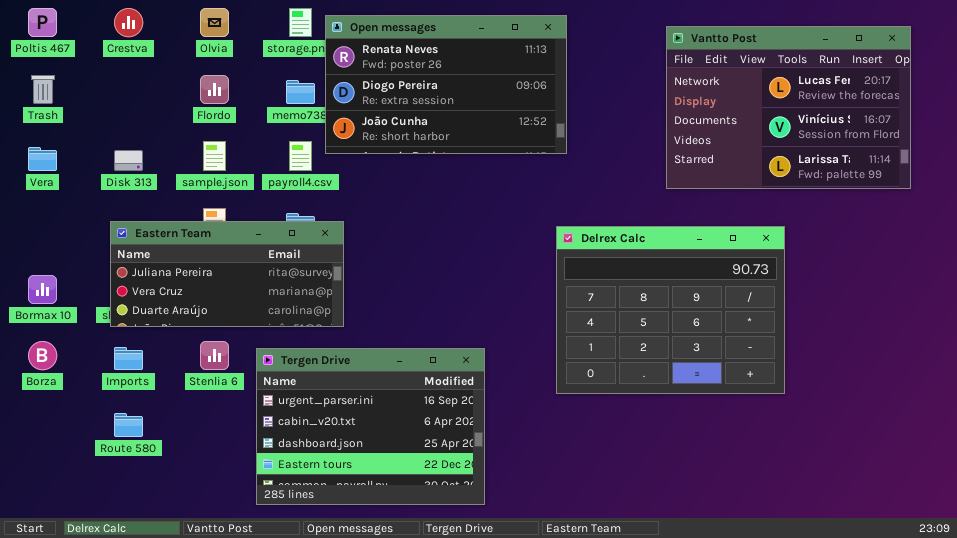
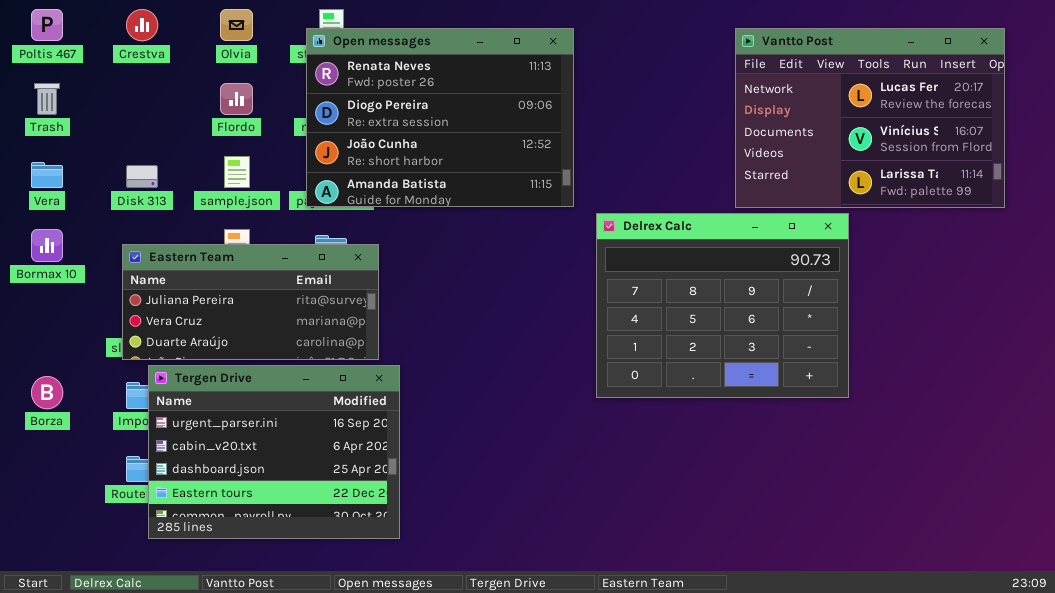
Open messages: [325,15,567,154] -> [306,28,574,207], moved, resized
Delrex Calc: [556,226,785,394] -> [596,213,849,398], moved
Bormax 10: [28,275,57,304] -> [31,229,63,262], moved
Tergen Drive: [256,348,485,505] -> [148,365,400,539], moved

